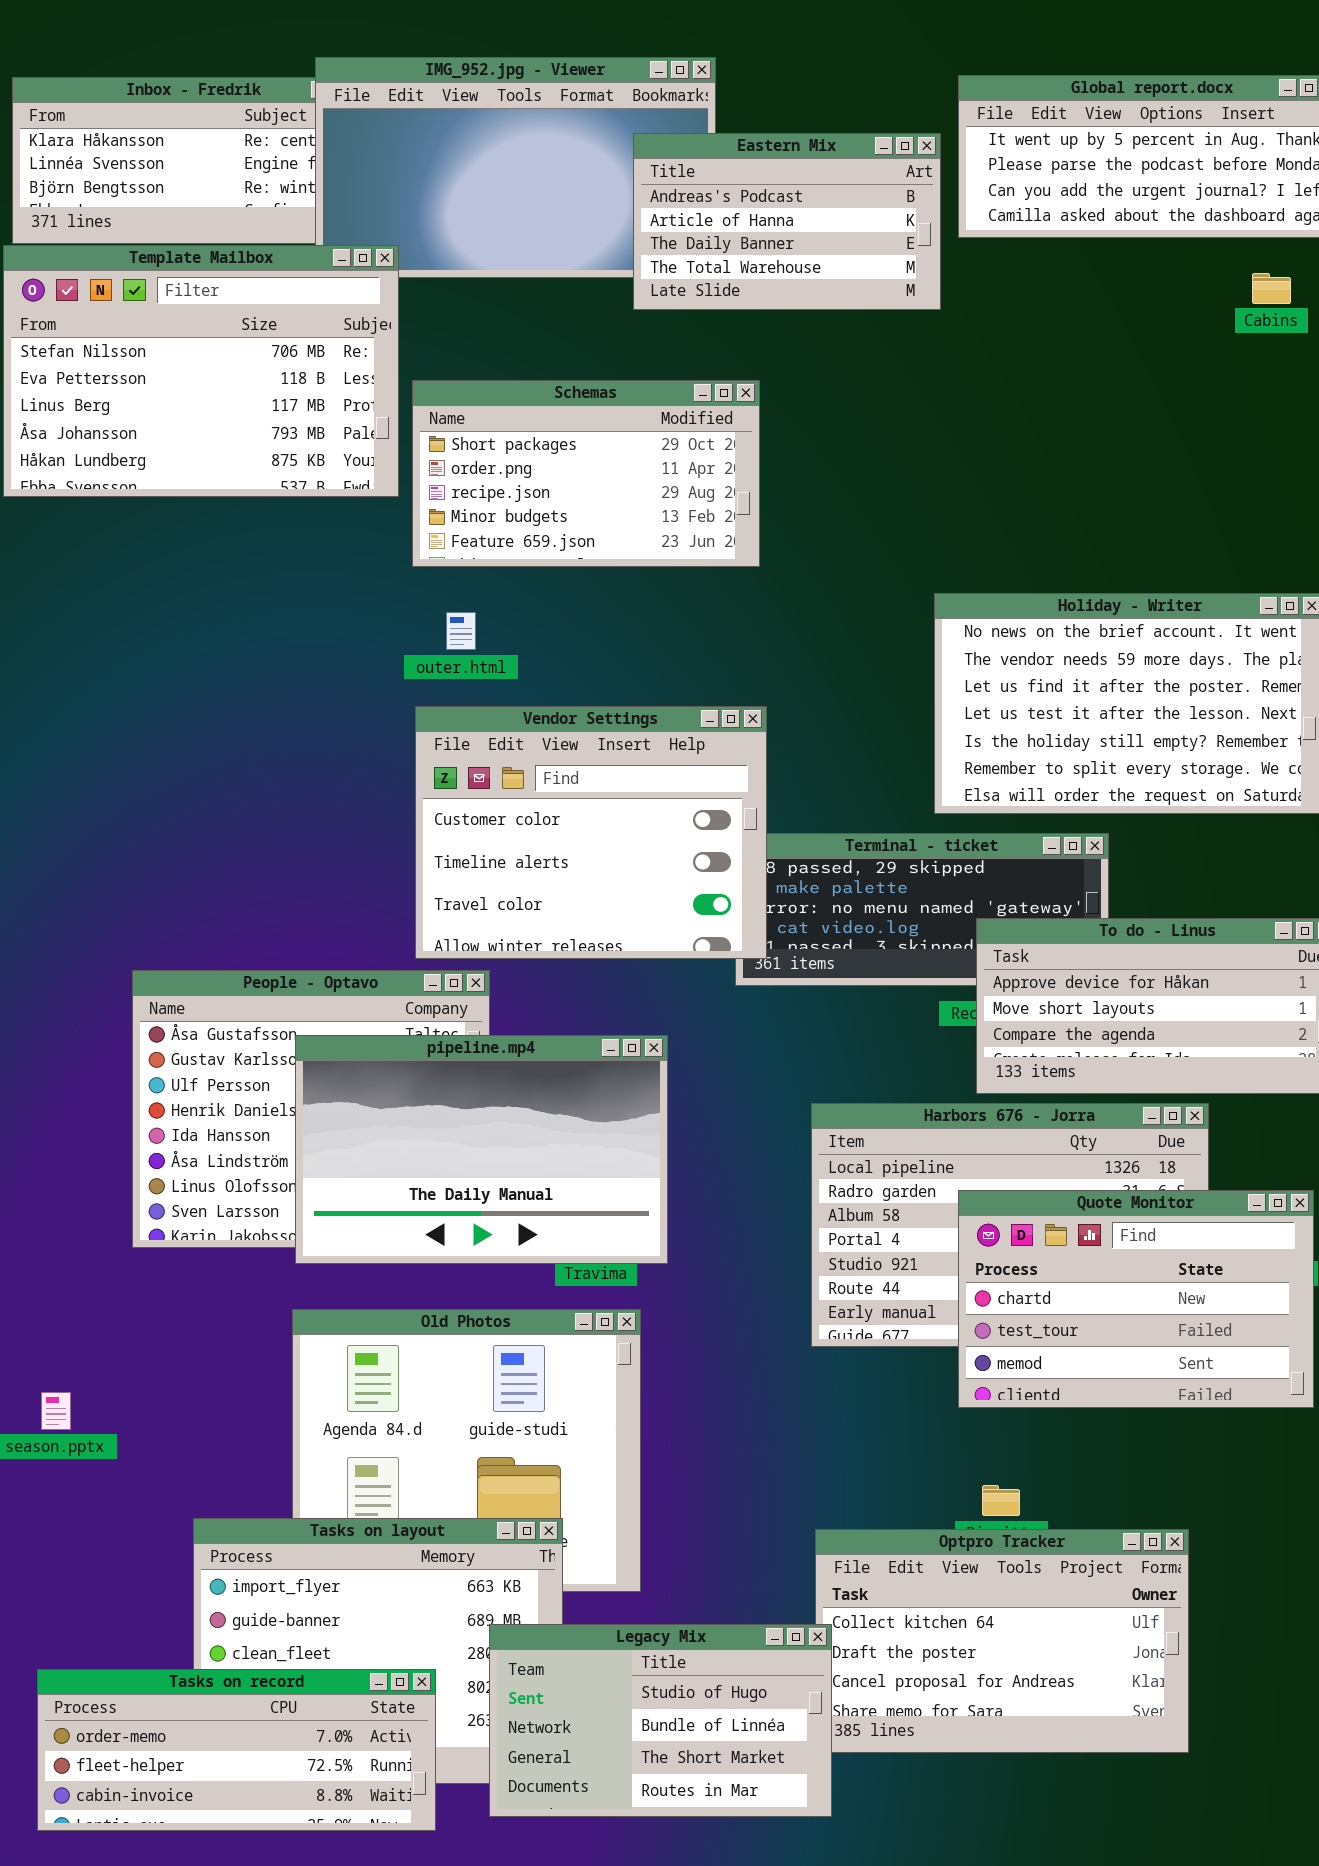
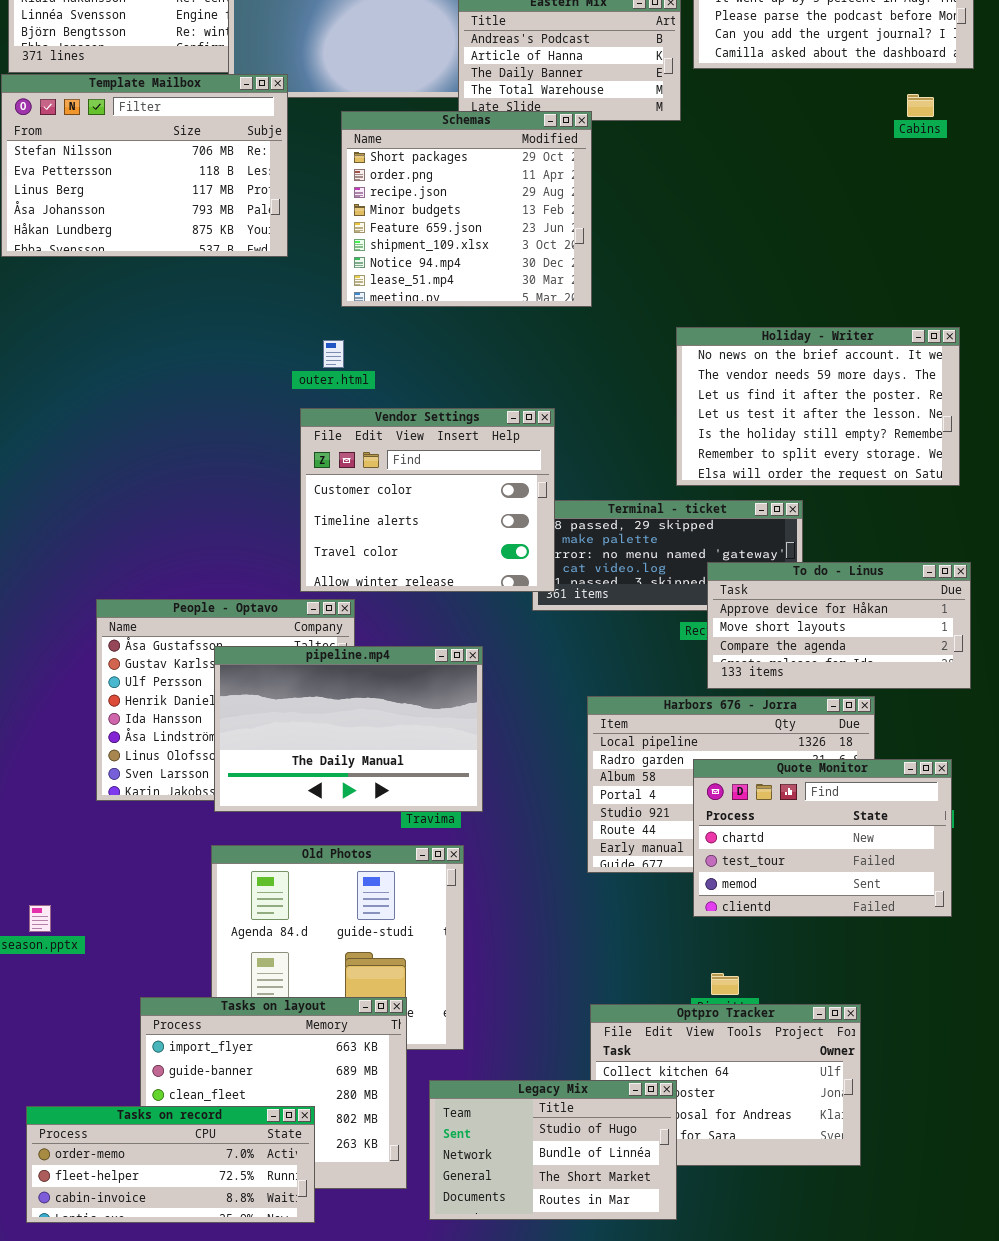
Schemas: [412,380,760,567] -> [341,111,592,307], moved, resized
Legacy Mix: [489,1624,832,1817] -> [429,1080,677,1220], moved

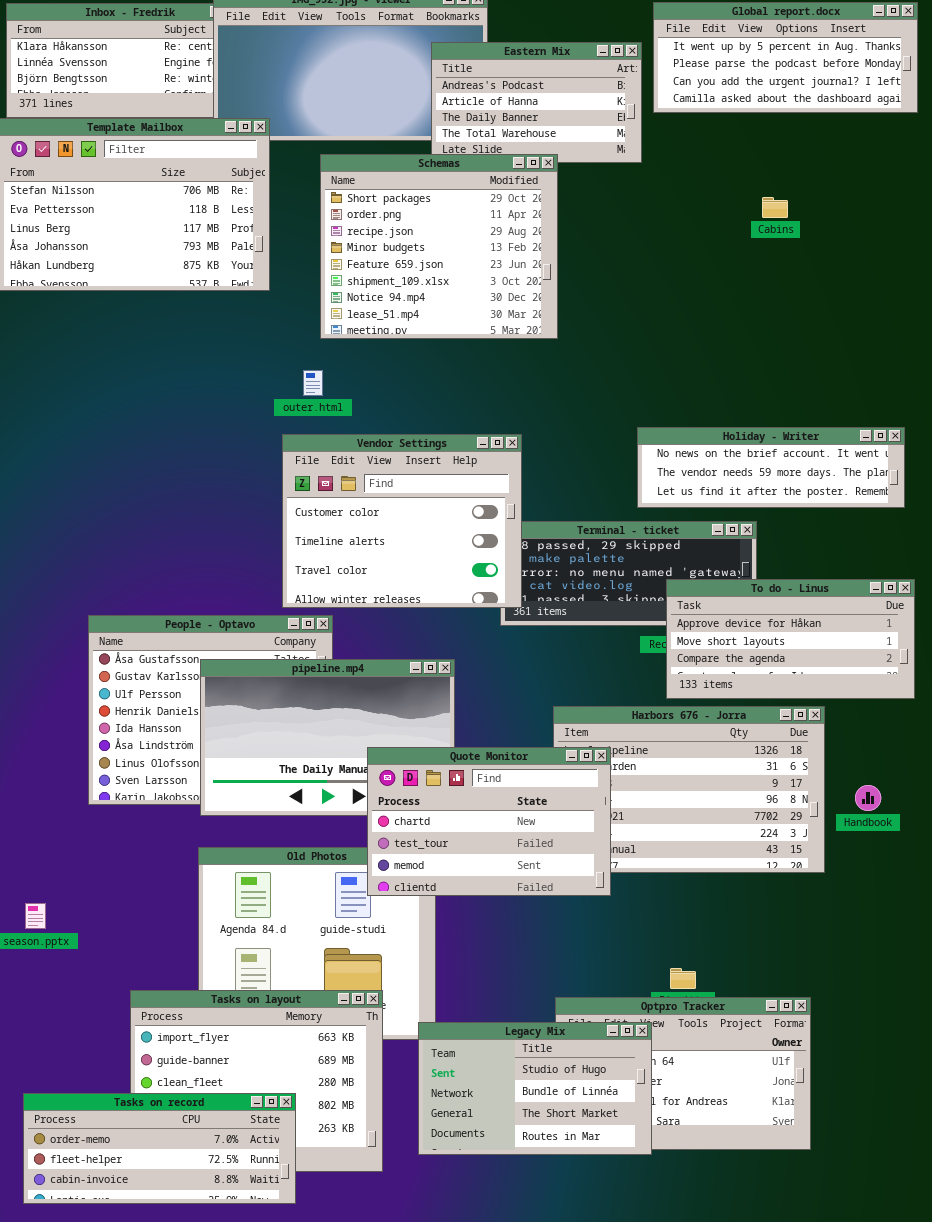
Cabins: [907,94,934,117] -> [762,197,788,218], moved
Holiday - Writer: [676,327,960,486] -> [637,427,905,508], resized
Quote Monitor: [693,759,952,917] -> [367,747,611,896], moved
Legacy Mix: [429,1080,677,1220] -> [418,1022,652,1155], moved

